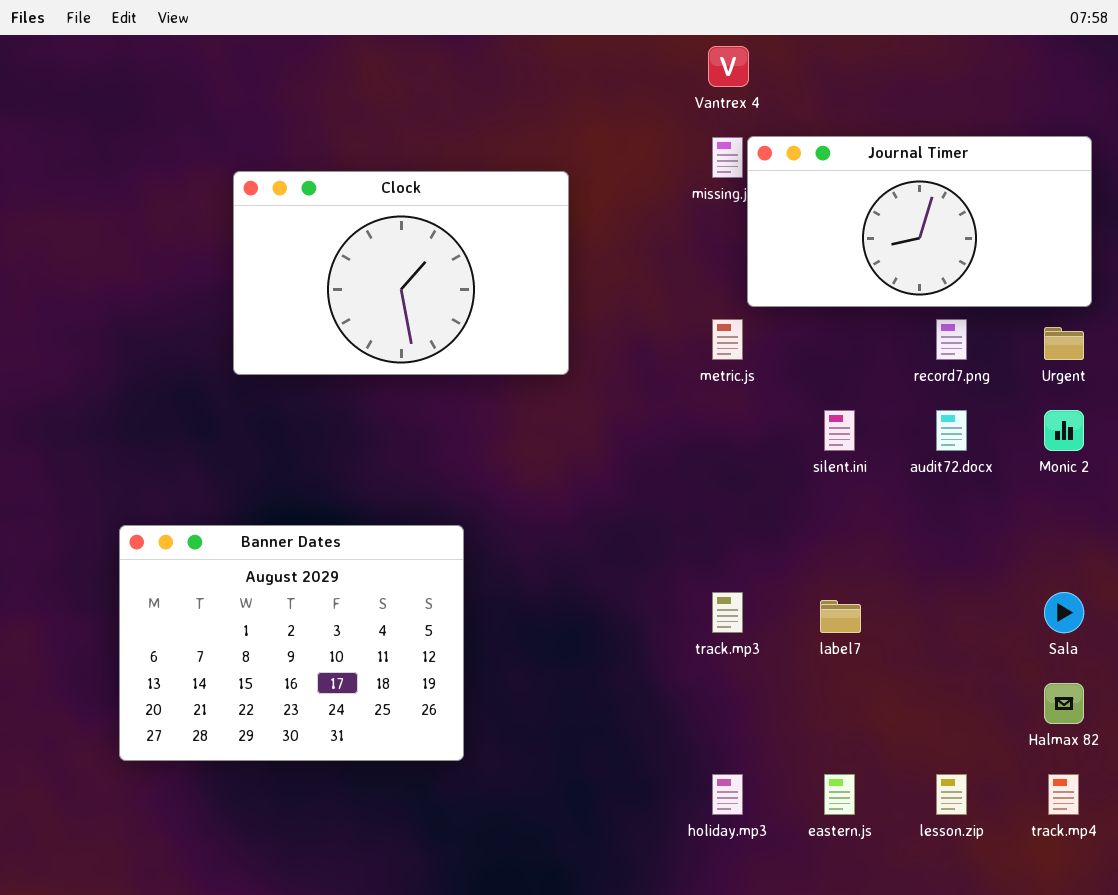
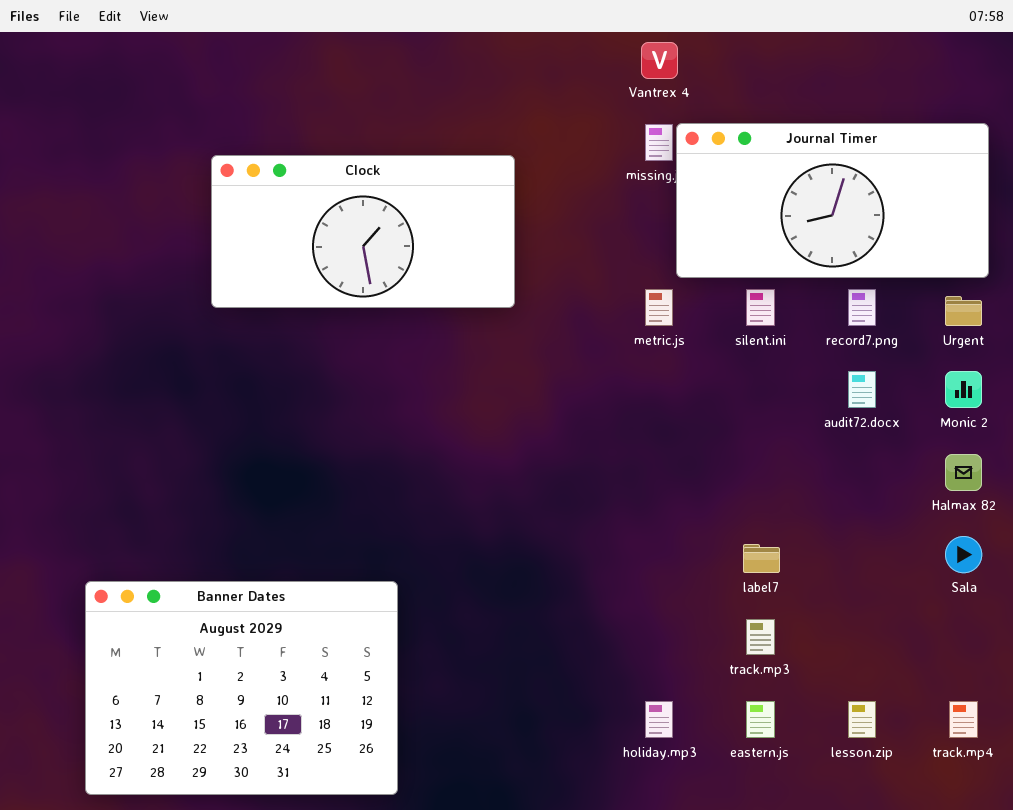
Clock: [233,171,569,375] -> [211,155,515,308], resized
silent.ini: [824,410,855,451] -> [746,289,775,326], moved
Banner Dates: [119,525,464,761] -> [85,581,398,795], moved
track.mp3: [712,592,743,633] -> [746,619,775,655], moved
Halmax 82: [1044,683,1084,724] -> [945,454,982,491], moved

